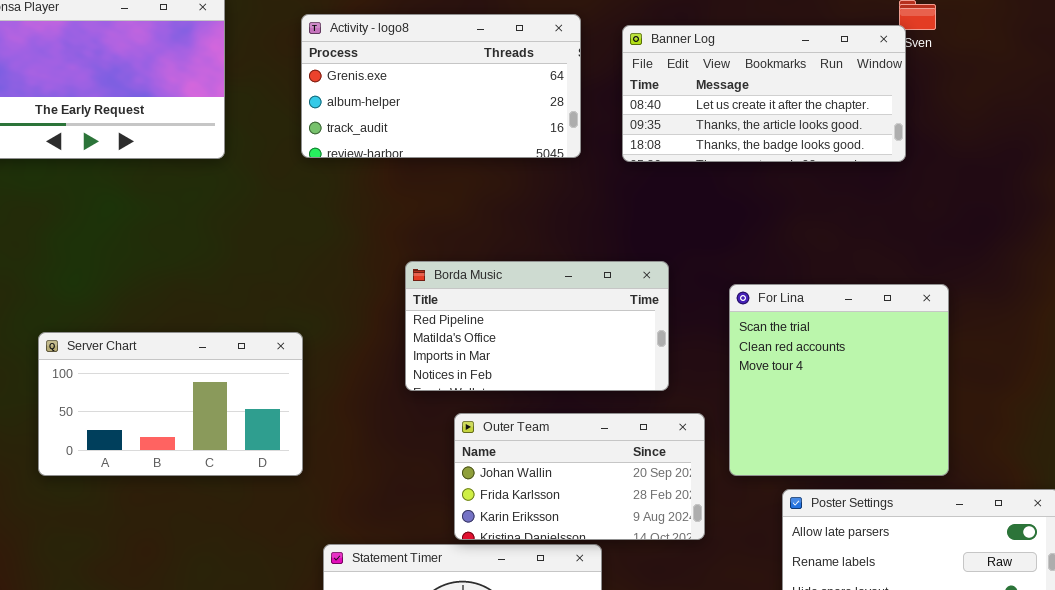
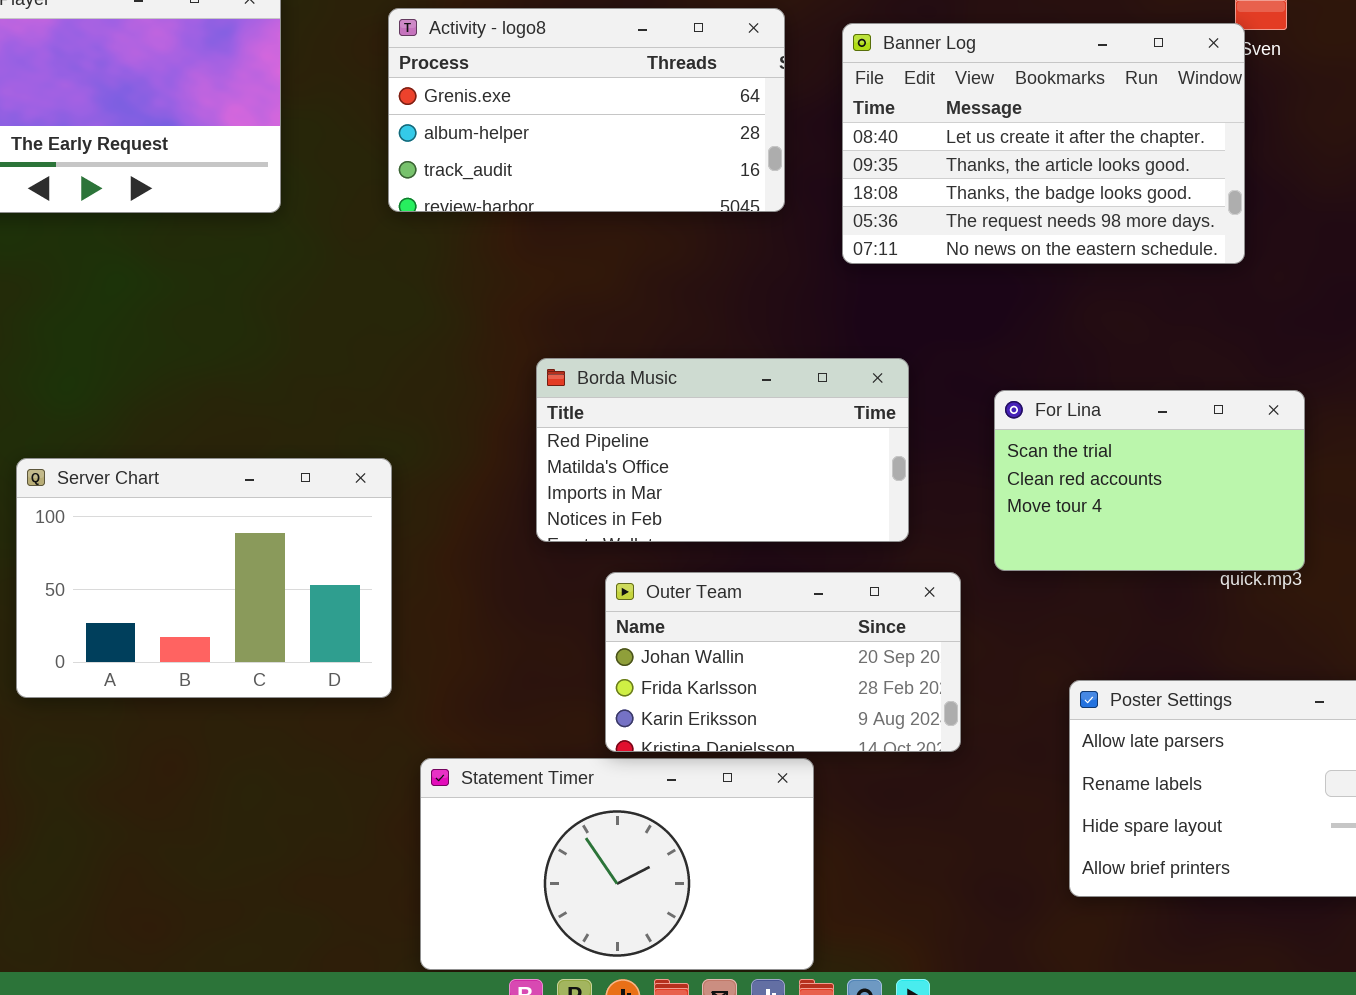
Banner Log: [622,25,906,162] -> [842,23,1245,264], resized
For Lina: [729,284,949,476] -> [994,390,1305,571], resized
Server Chart: [38,332,303,476] -> [16,458,392,698], resized

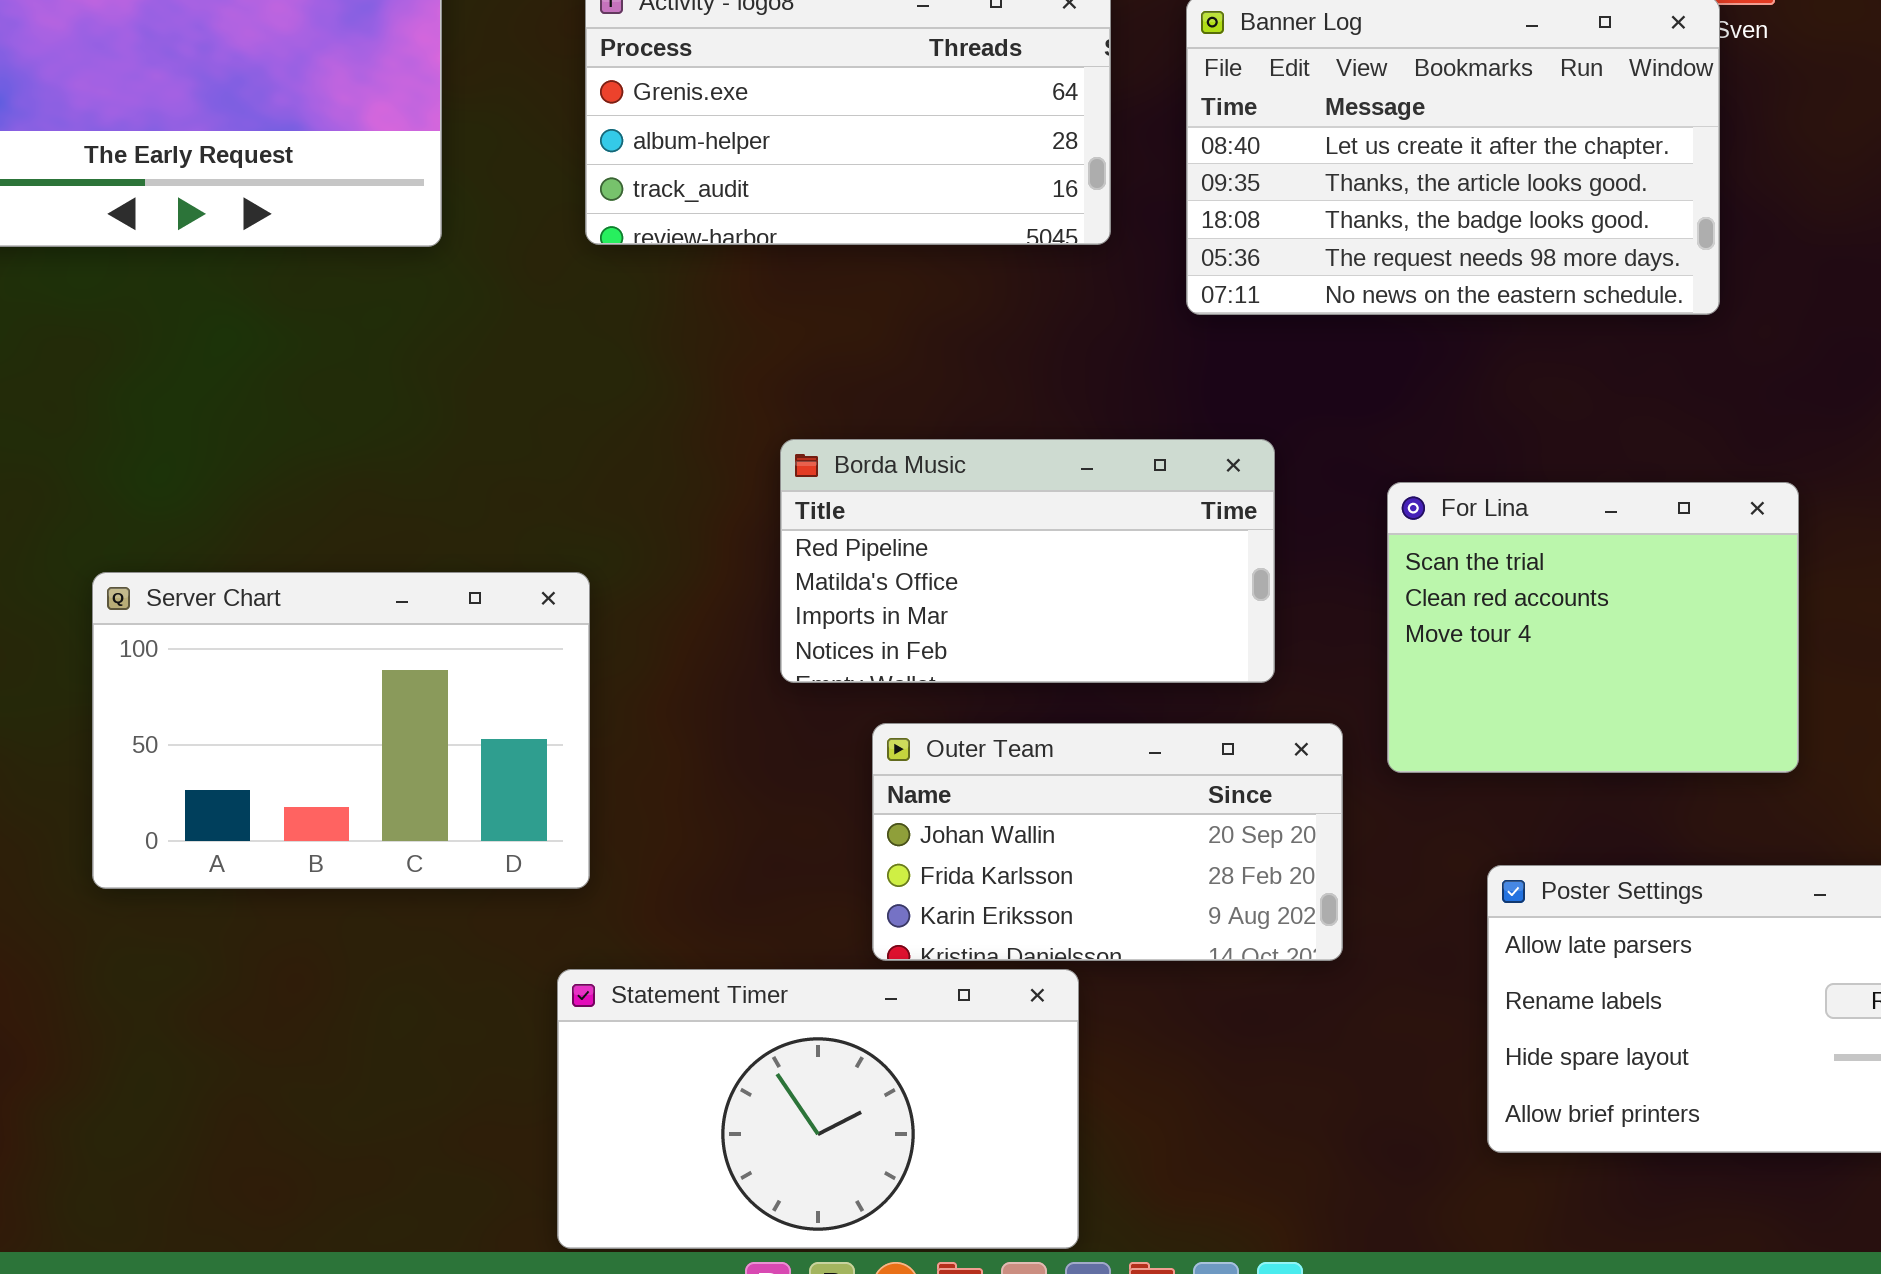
For Lina: [994,390,1305,571] -> [1387,482,1799,773], resized
Statement Timer: [420,758,814,970] -> [557,969,1079,1249], moved

